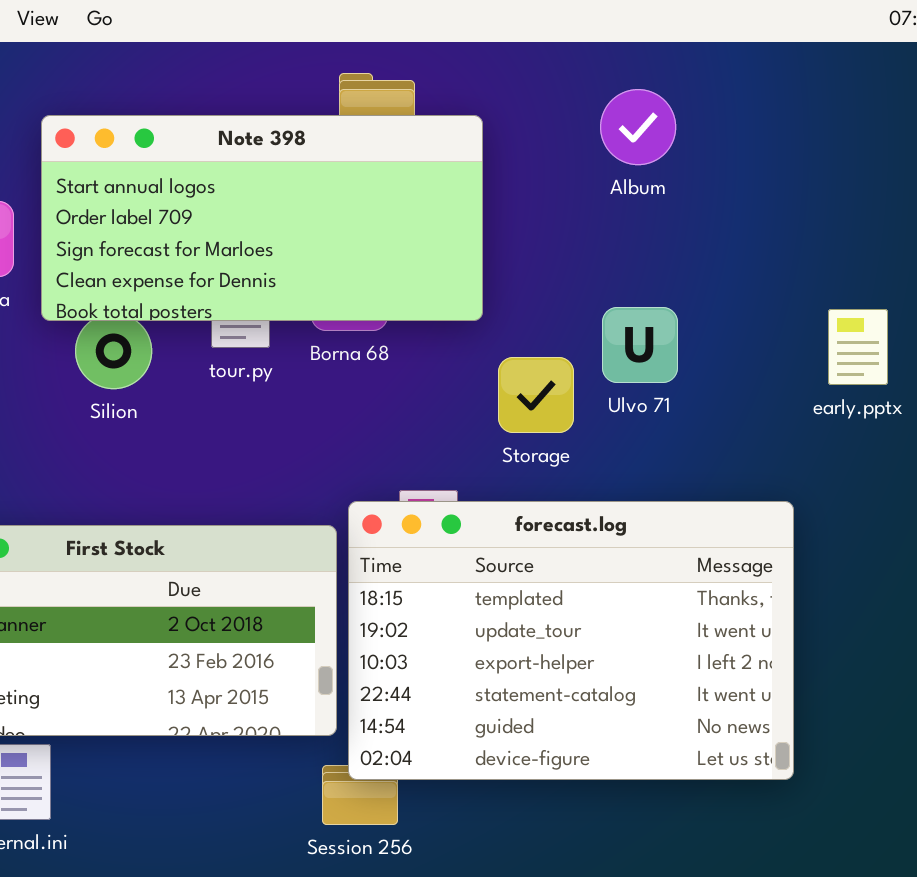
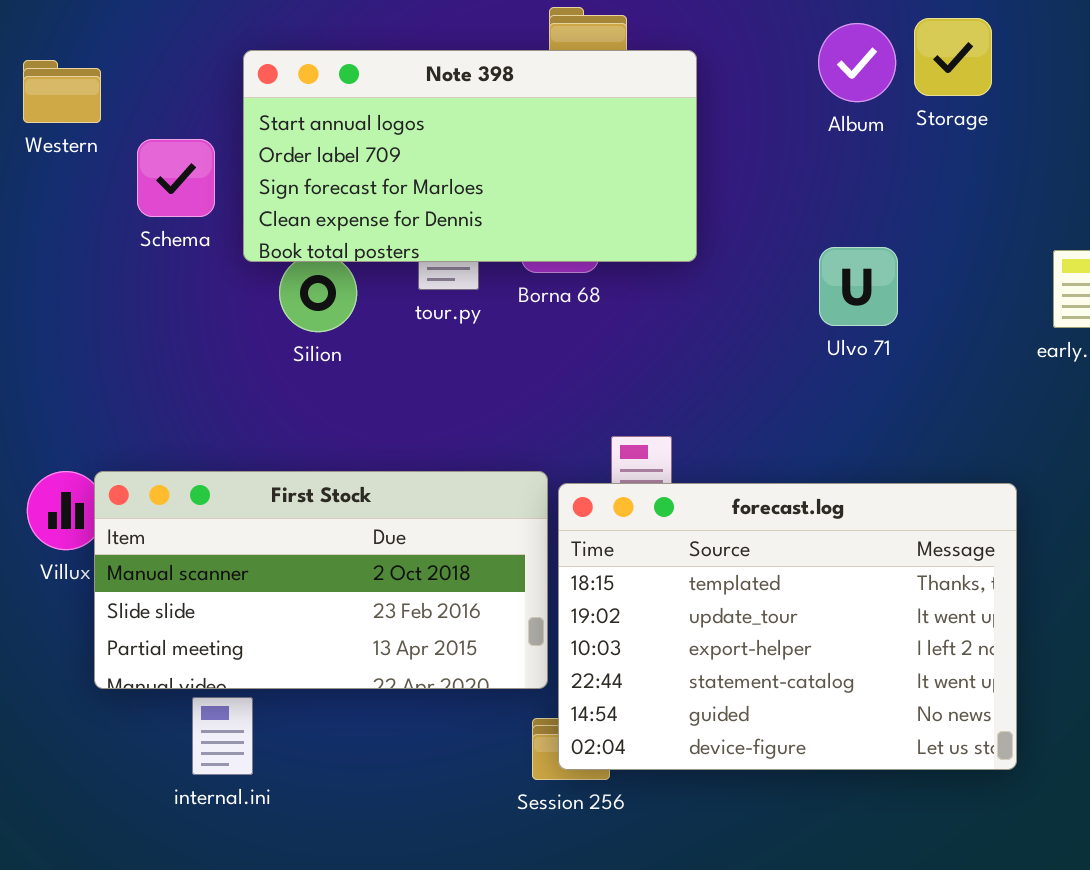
Storage: [498,357,574,433] -> [914,18,992,96], moved
forecast.log: [348,501,794,780] -> [558,483,1017,770], moved

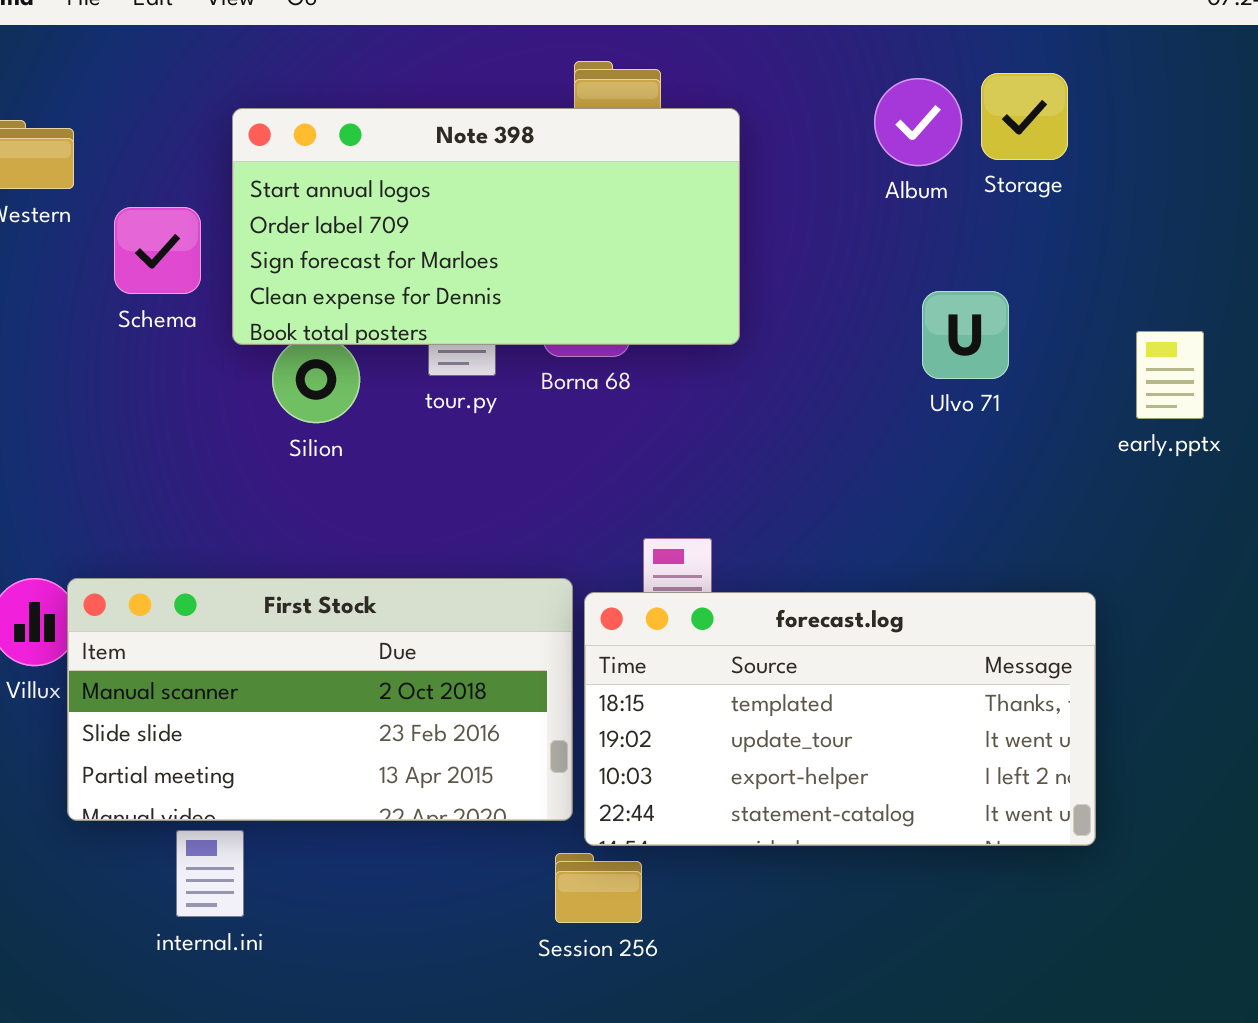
Ulvo 71: [819,247,898,326] -> [922,291,1009,379], moved
forecast.log: [558,483,1017,770] -> [584,592,1096,846], resized

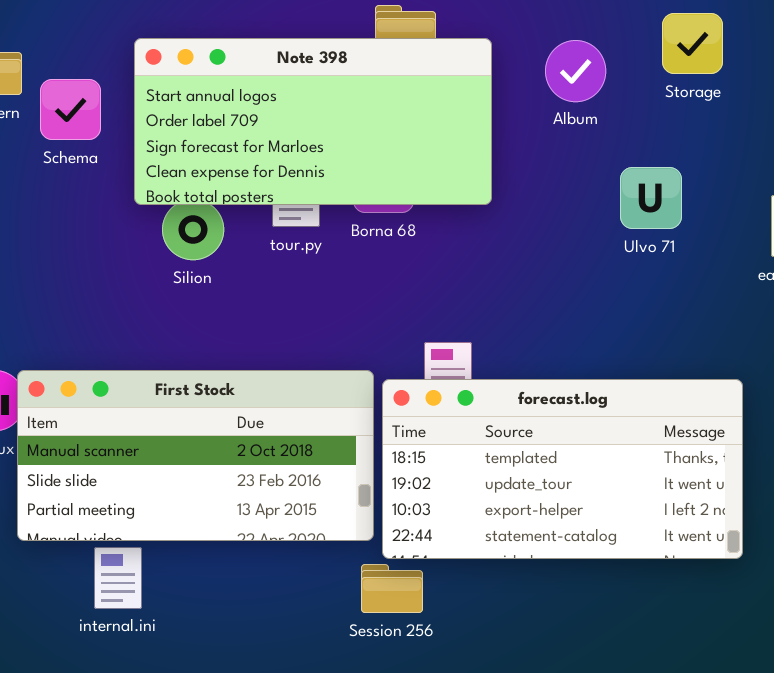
Album: [874,78,962,166] -> [545,40,606,102], moved
Schema: [114,207,201,294] -> [40,79,101,140], moved

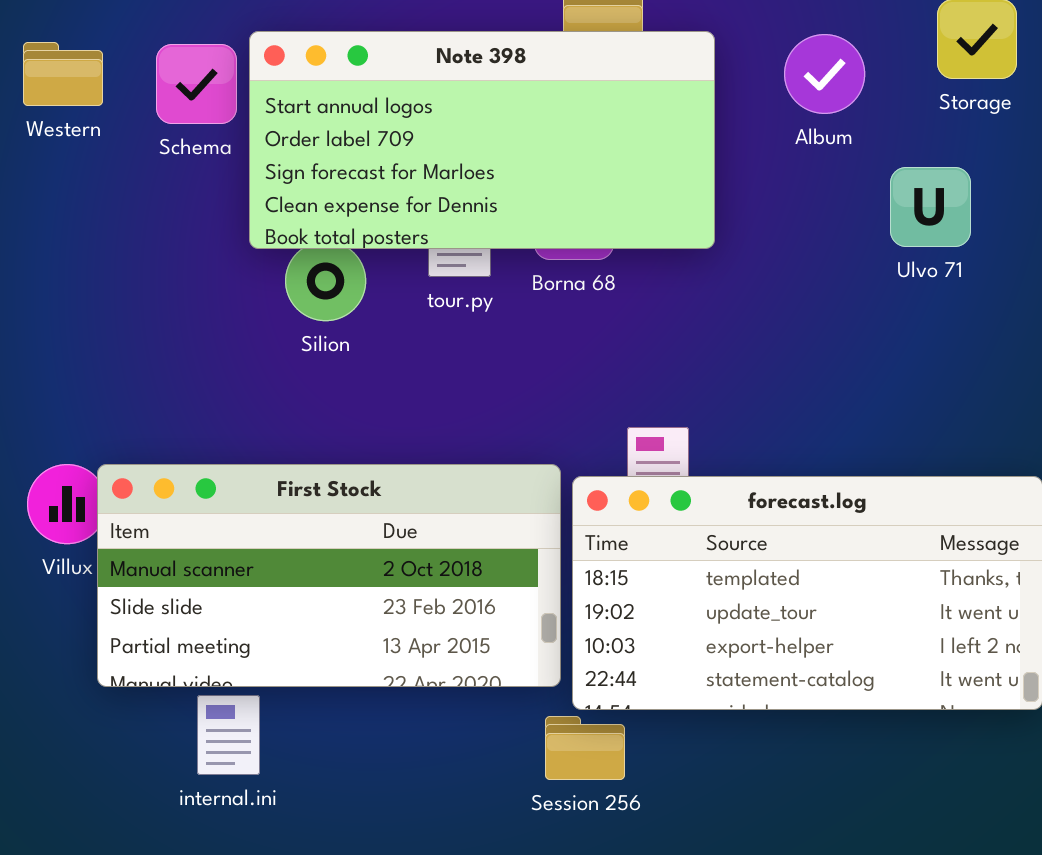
Schema: [40,79,101,140] -> [156,44,237,124], moved
Ulvo 71: [620,167,682,229] -> [890,167,971,247], moved

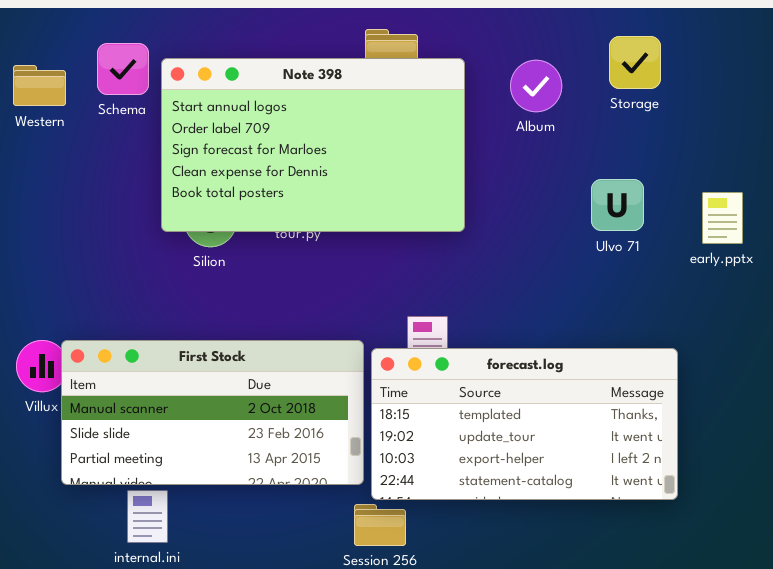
Note 398: [249,31,715,249] -> [161,58,465,232], resized
Schema: [156,44,237,124] -> [97,43,149,95], moved
Ulvo 71: [890,167,971,247] -> [591,179,644,231], moved

